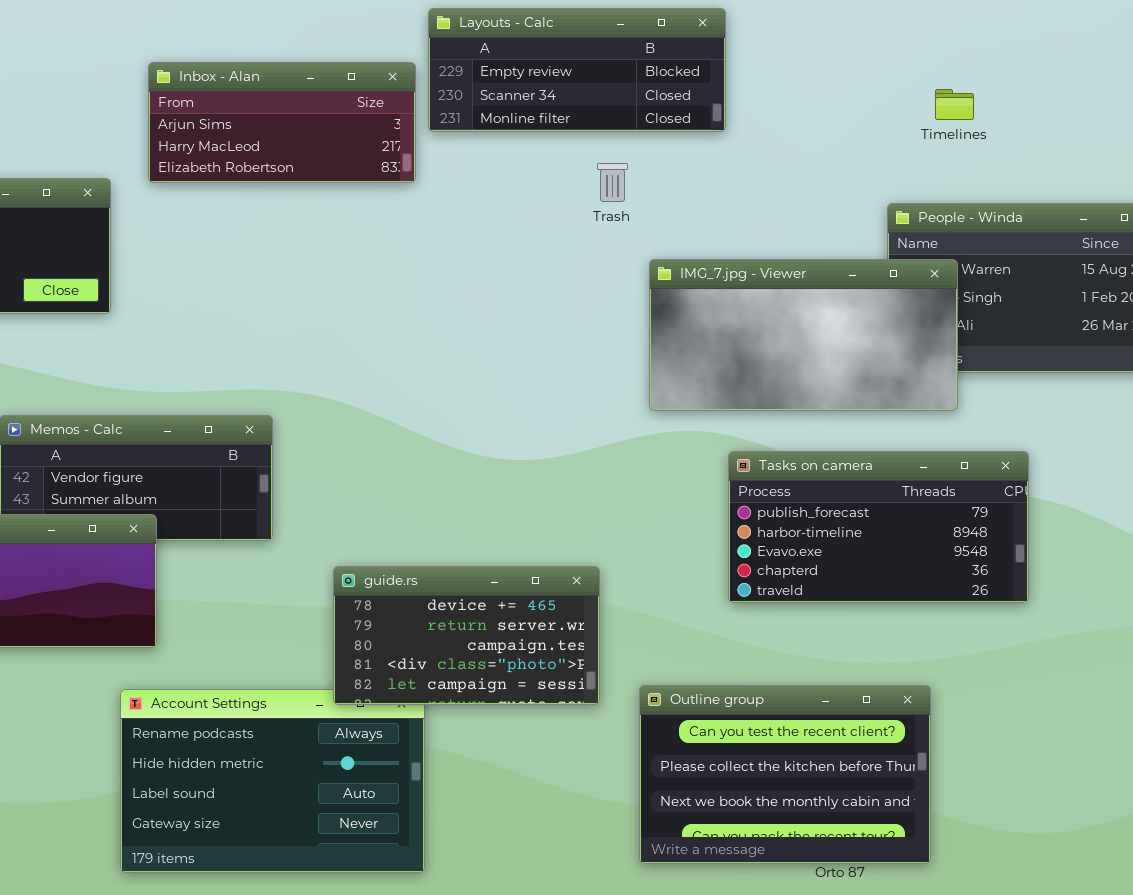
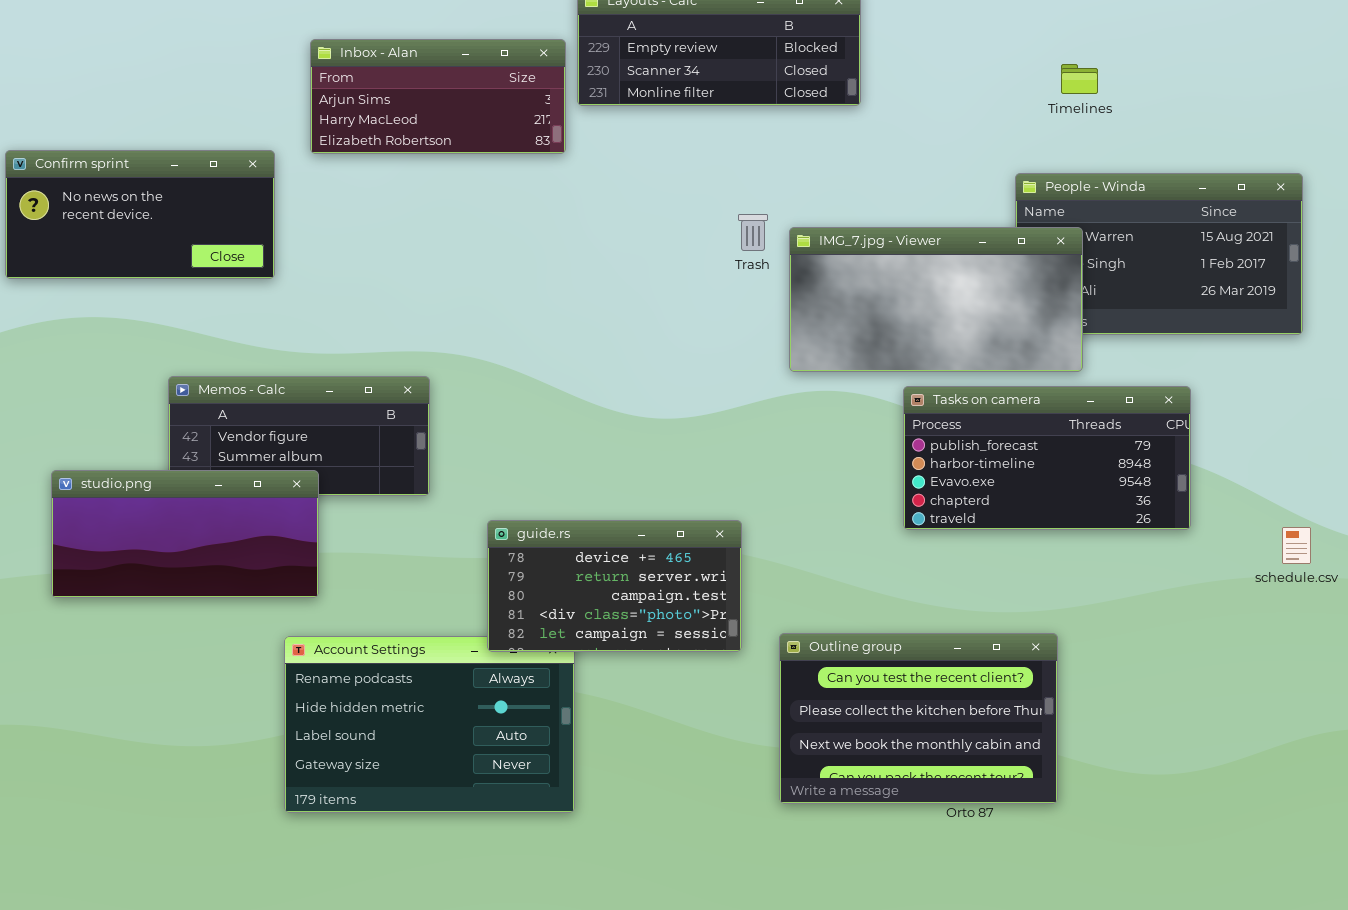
Trash: [597,163,628,202] -> [738,214,768,251], moved
Tasks on camera: [728,451,1029,603] -> [903,386,1191,530], moved

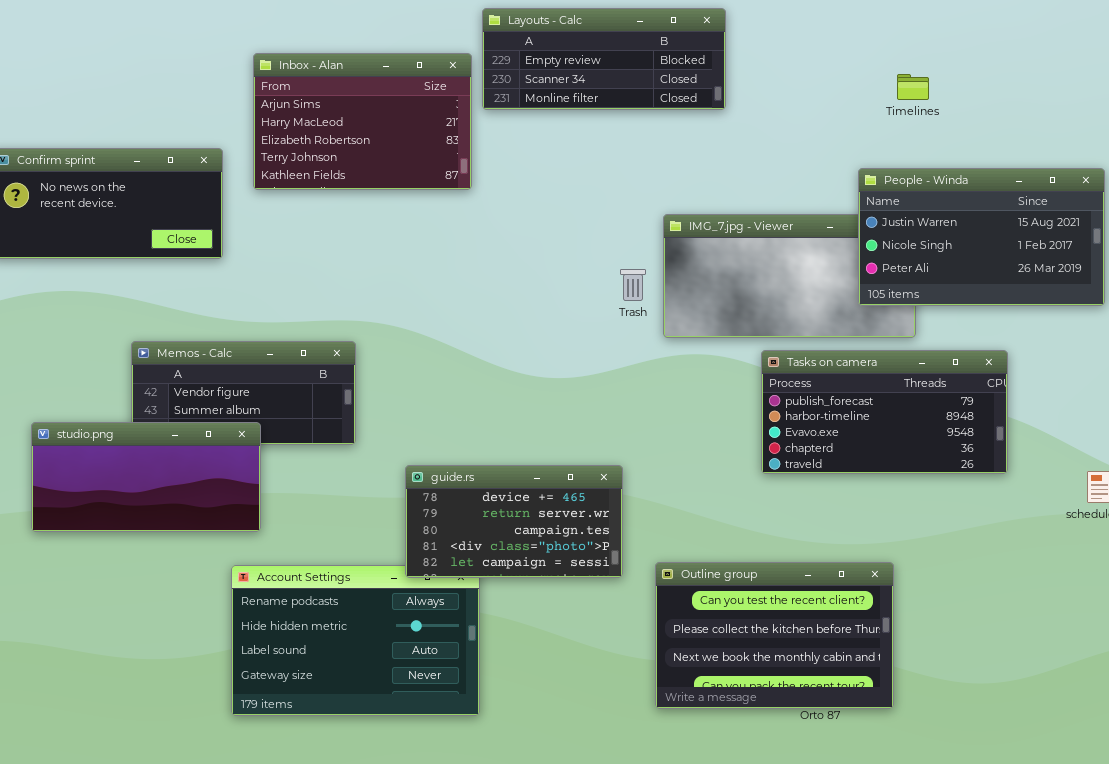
Inbox - Alan: [310,39,566,154] -> [253,53,472,190], resized
People - Winda: [1015,173,1303,335] -> [858,168,1105,306], raised
Trash: [738,214,768,251] -> [620,269,646,301], moved

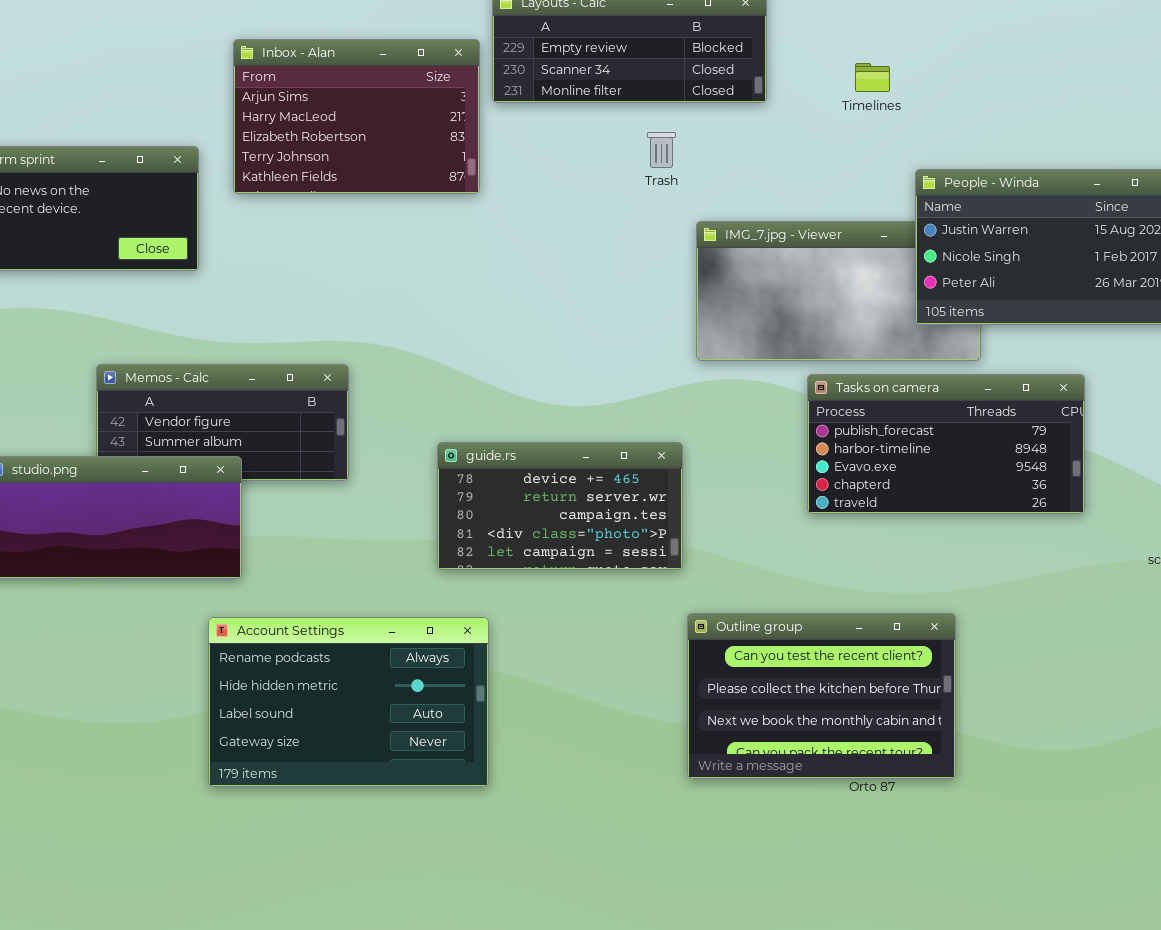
Timelines: [897,74,929,100] -> [855,63,890,92], moved
Trash: [620,269,646,301] -> [647,132,676,168], moved
guide.rs: [405,465,623,578] -> [437,442,683,570], moved

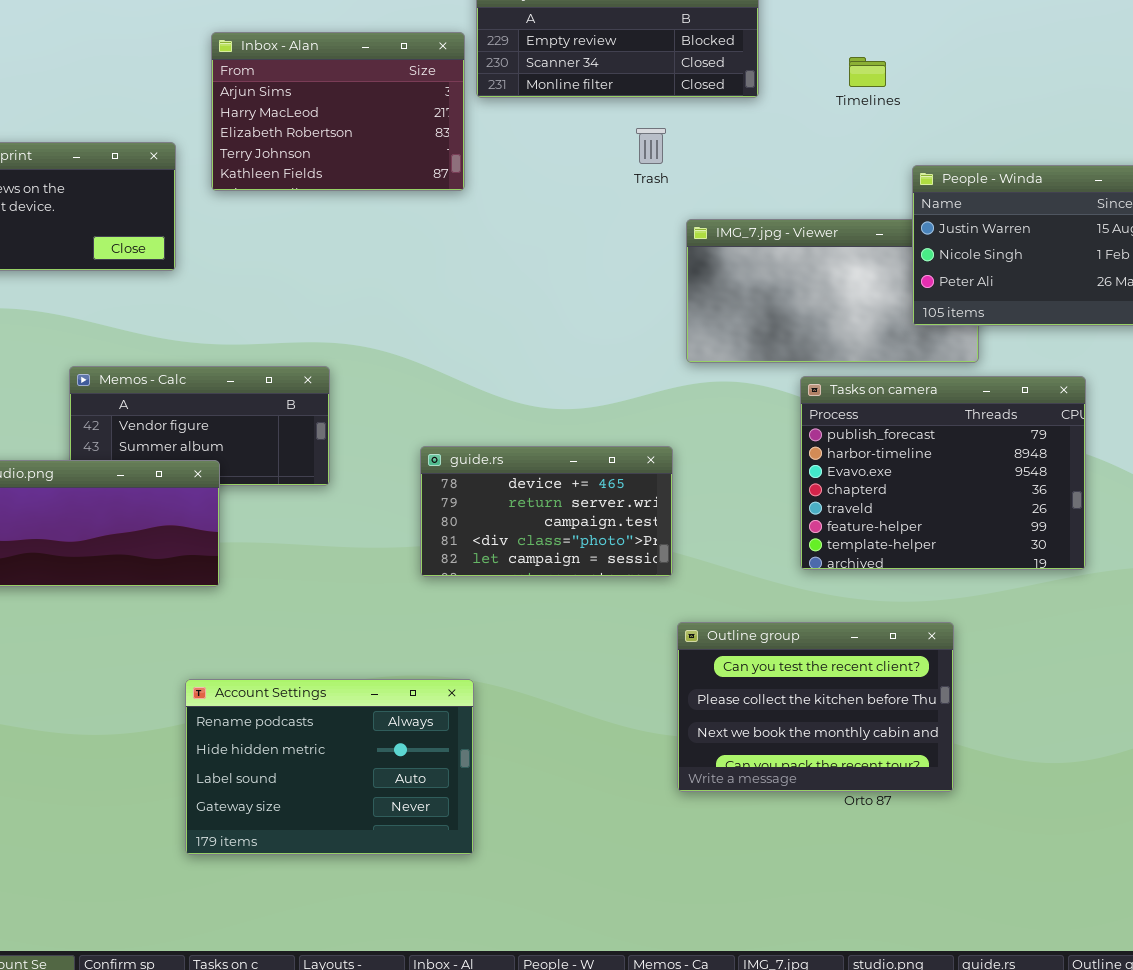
Tasks on camera: [807,374,1085,514] -> [800,376,1086,570], resized
Account Settings: [208,617,489,787] -> [185,679,474,855], moved

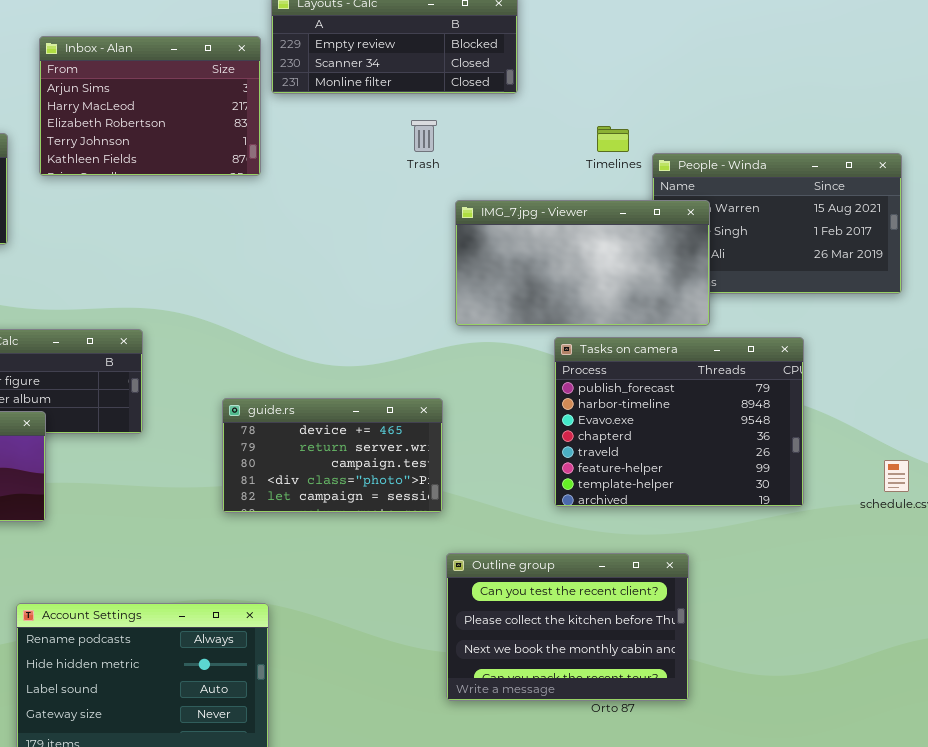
Timelines: [849,57,886,87] -> [597,126,629,152], moved
IMG_7.jpg - Viewer: [686,219,979,363] -> [455,200,710,326], raised

